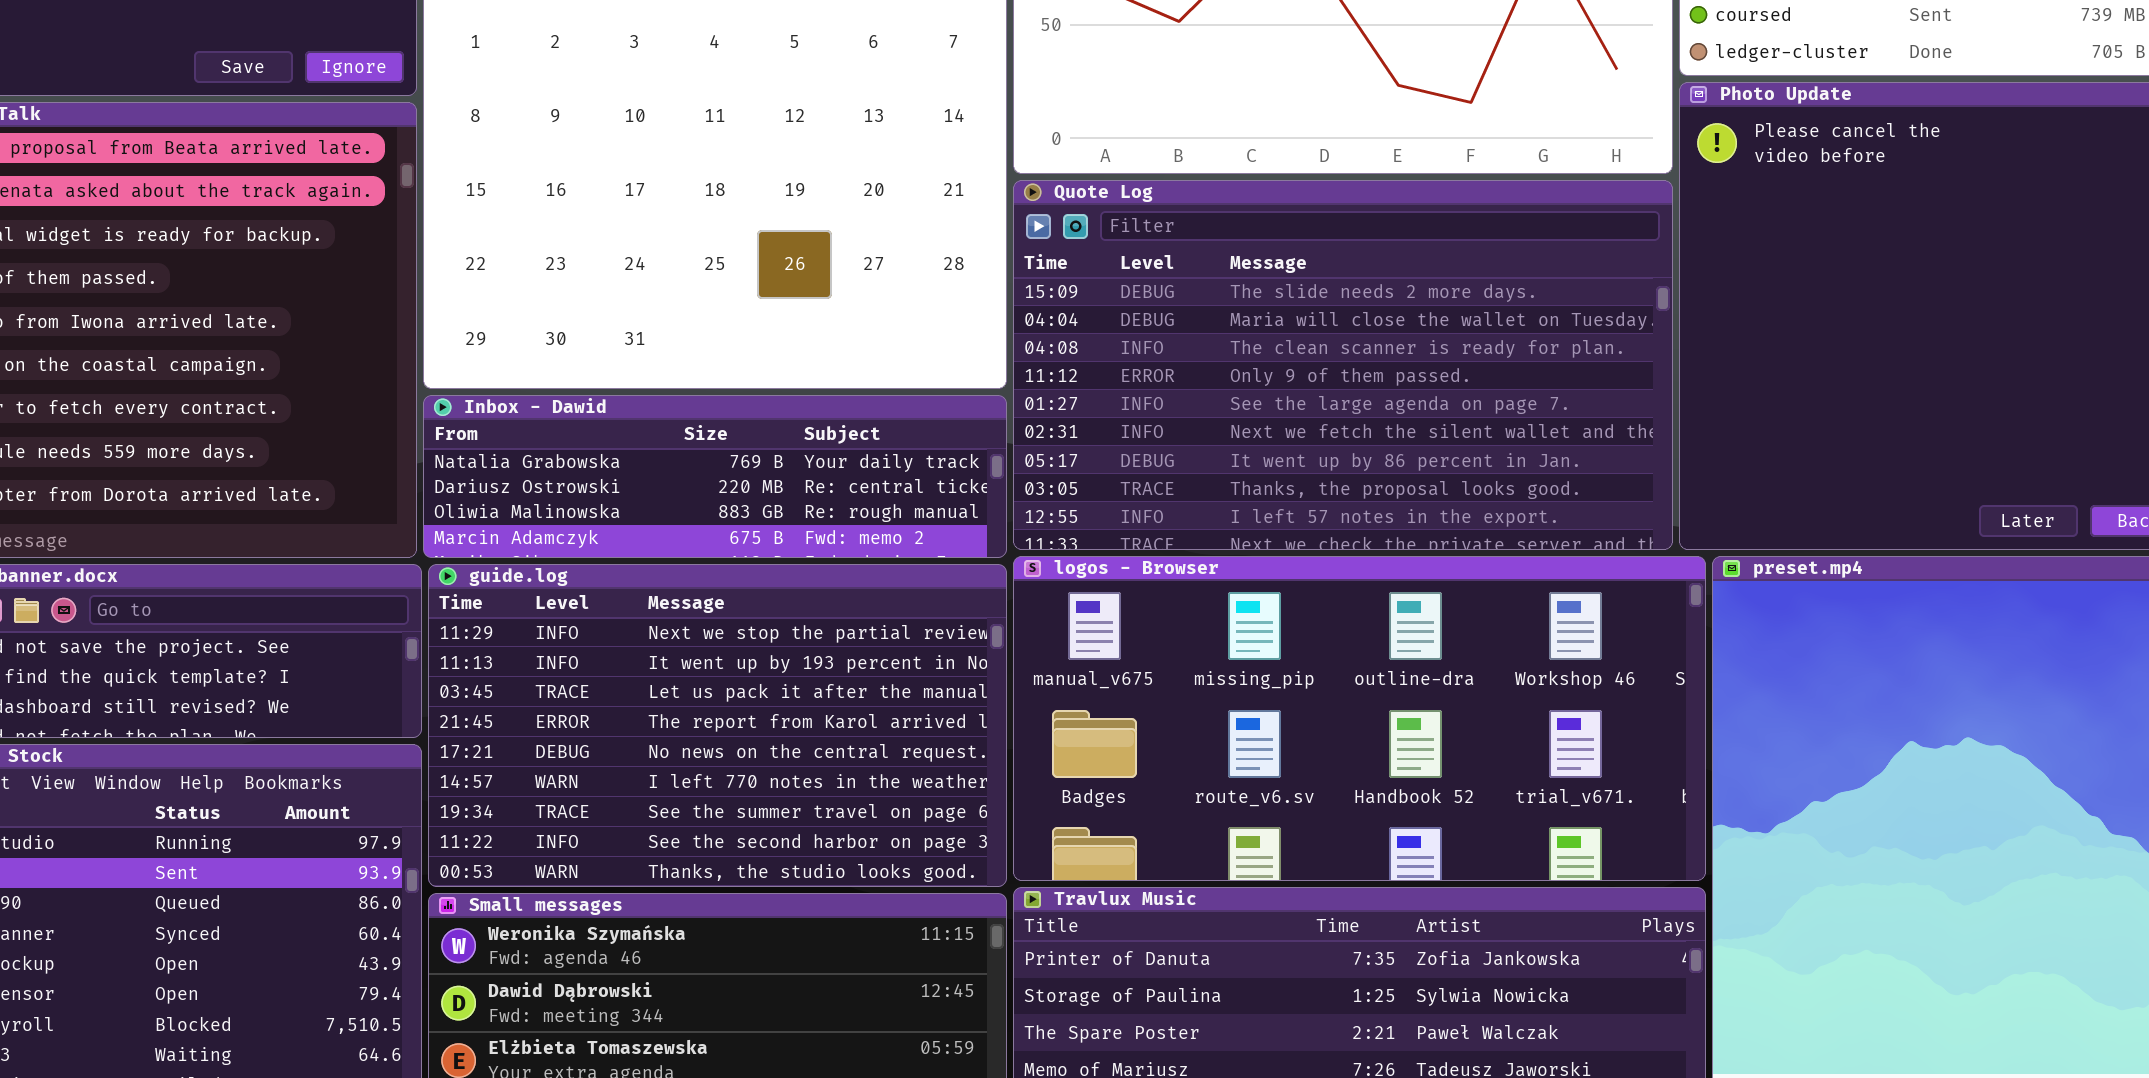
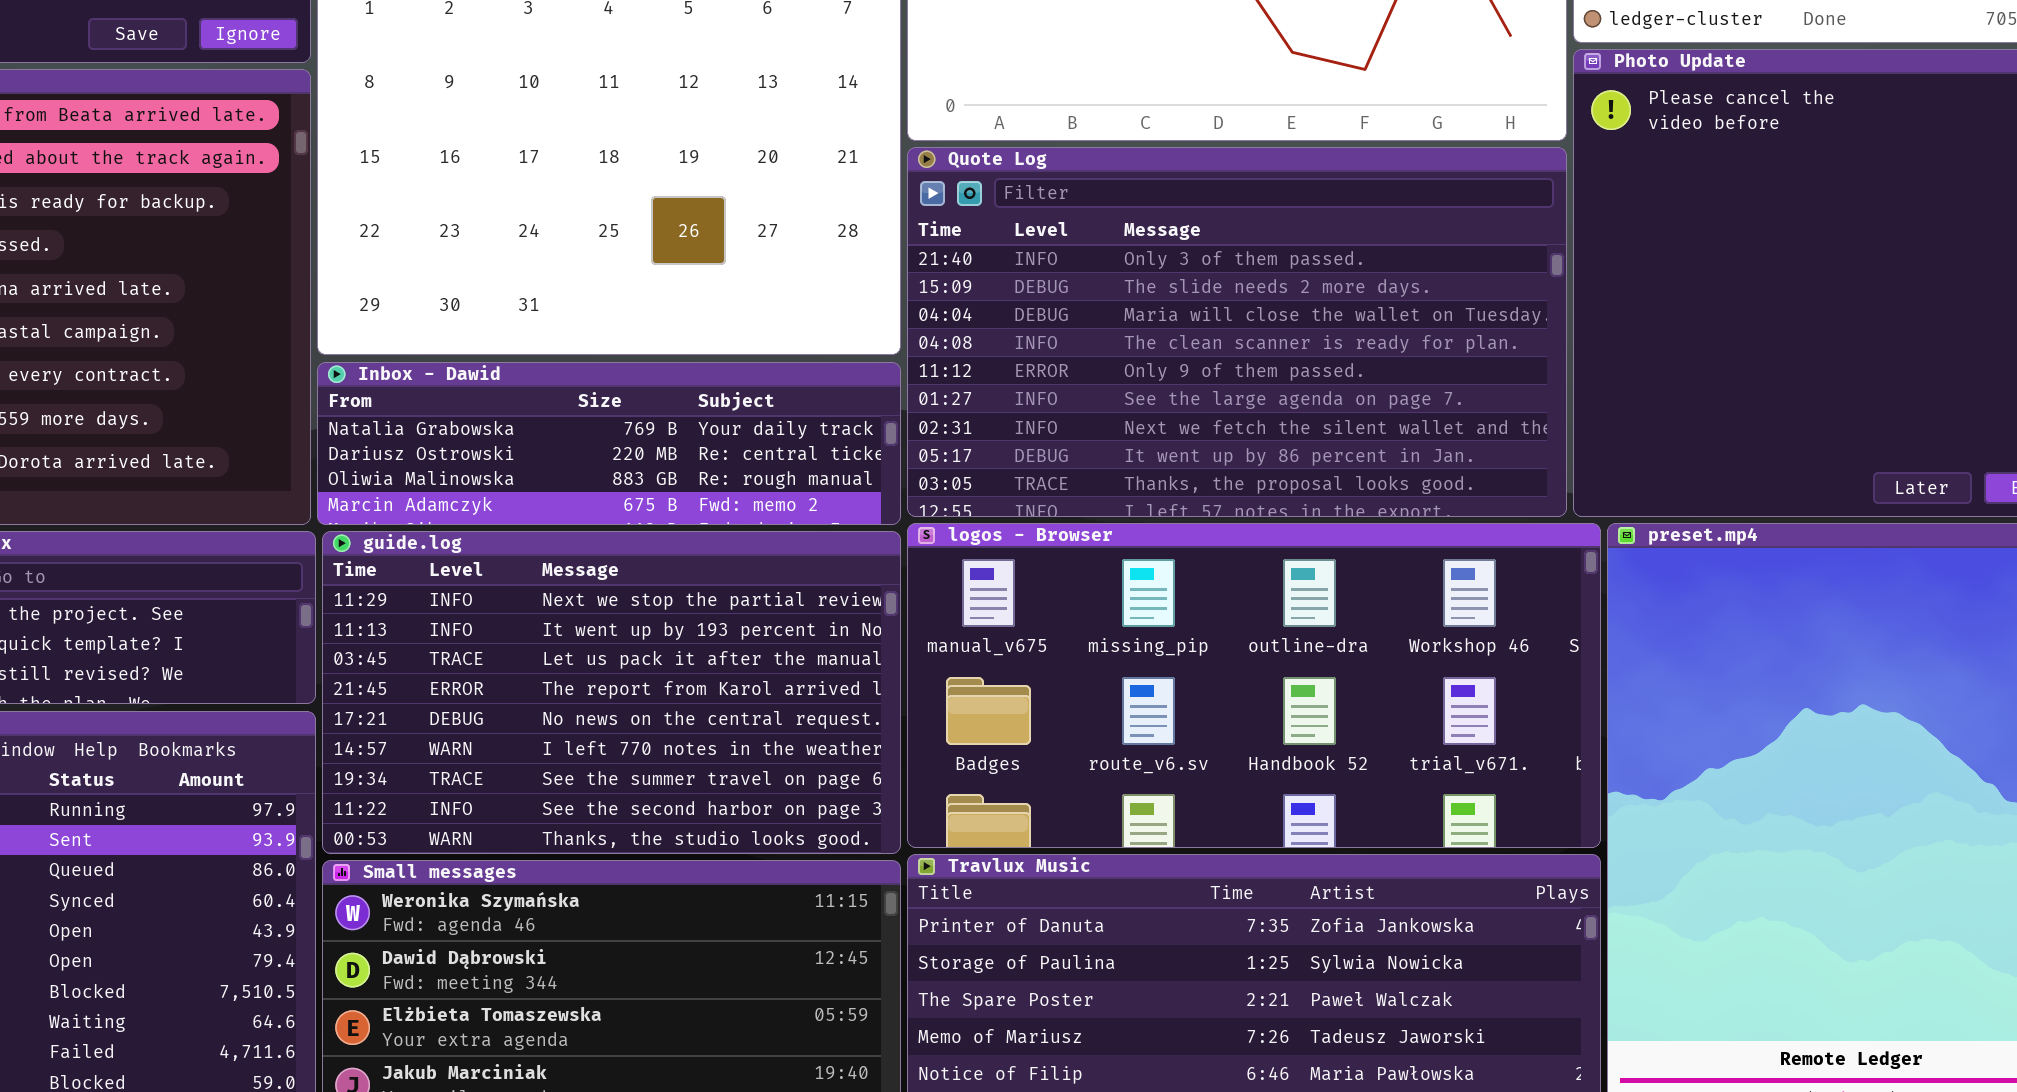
Quote Log: [1013,180,1673,550] -> [907,147,1567,517], scrolled up 1 row

